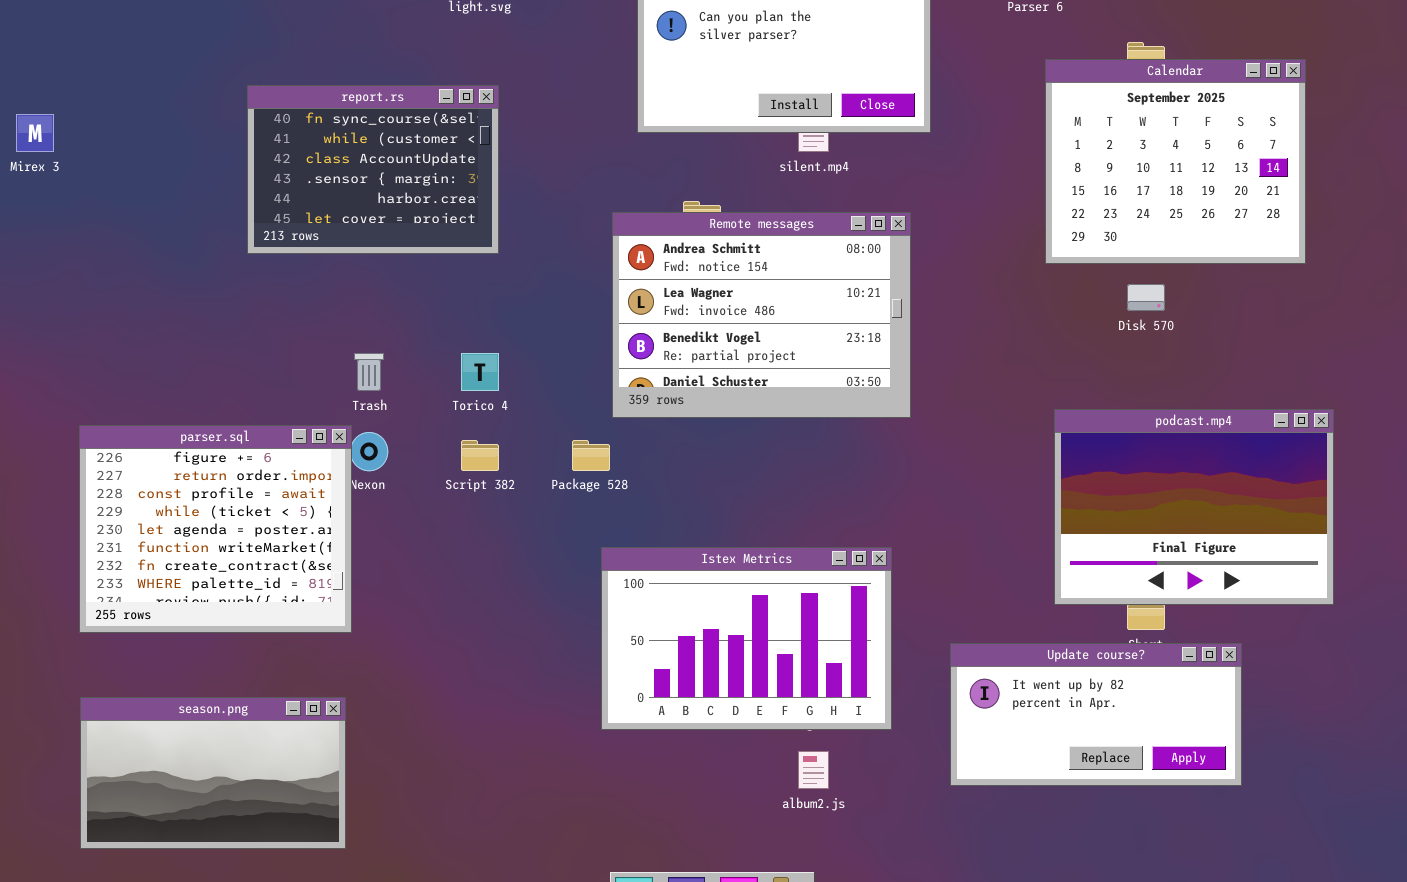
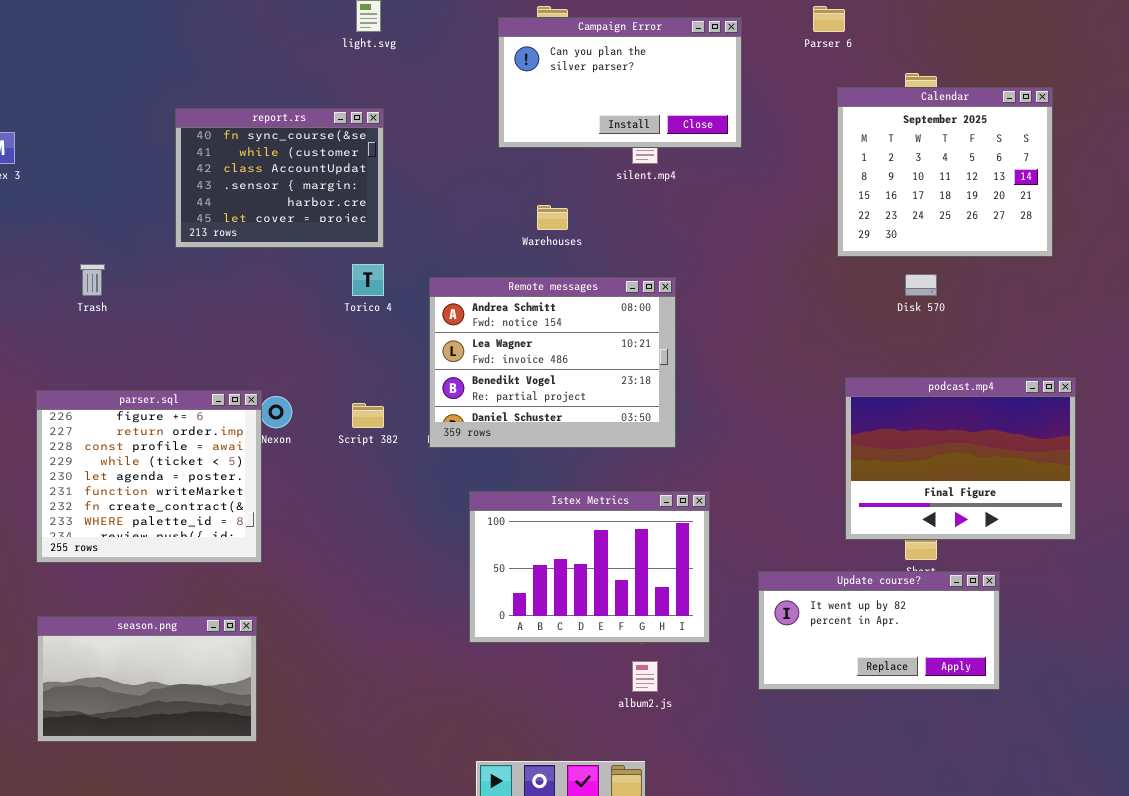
Remote messages: [612,212,911,418] -> [429,277,676,448], moved
Trash: [354,353,384,391] -> [80,264,105,296], moved
Torico 4: [461,353,499,391] -> [352,264,384,296], moved

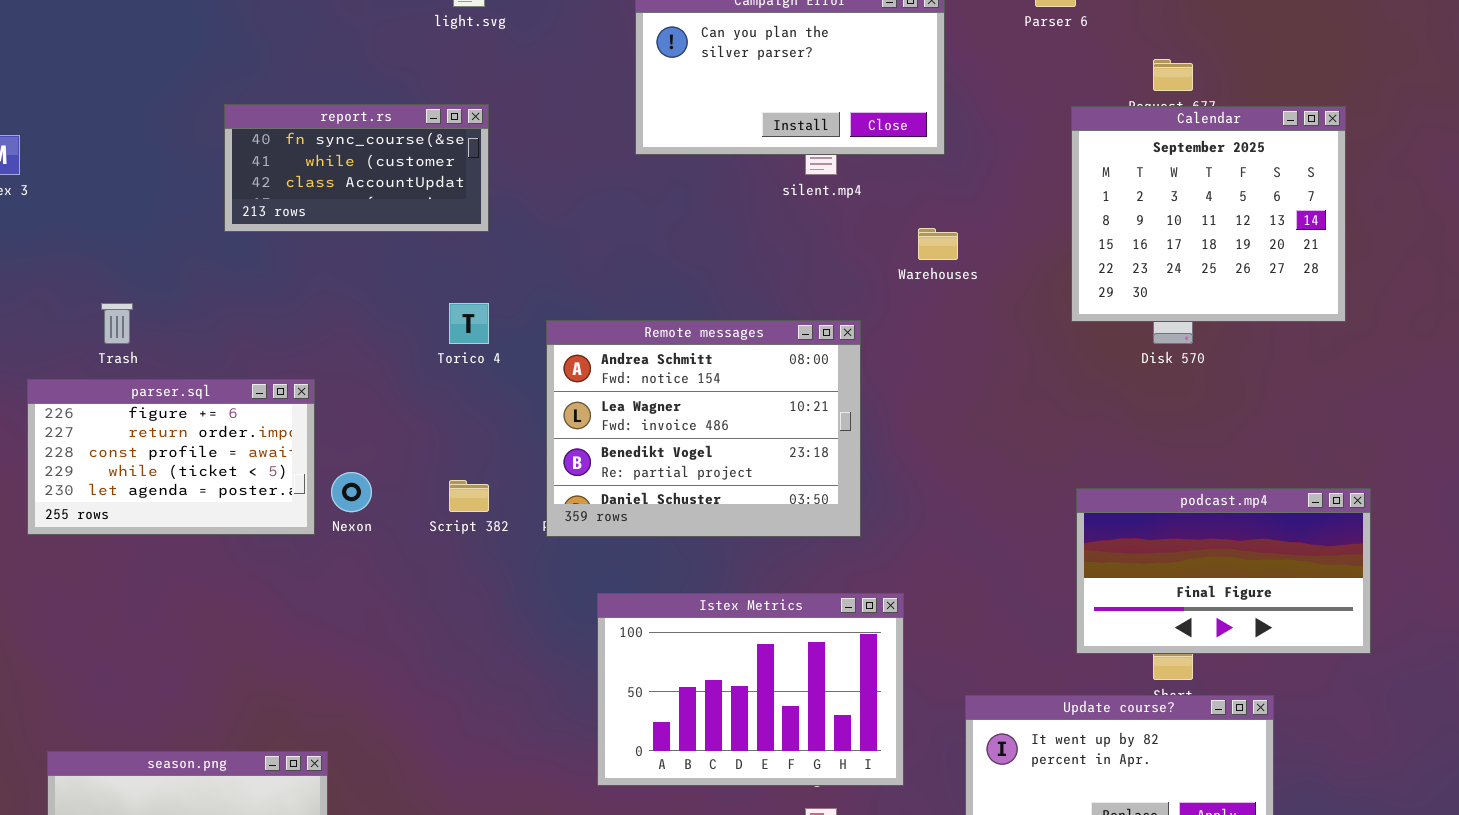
Calendar: [837,87,1053,257] -> [1071,106,1346,322], moved
report.rs: [175,108,384,248] -> [224,104,489,232], resized
Warehouses: [537,205,568,230] -> [918,228,958,260], moved
podcast.mp4: [845,377,1076,540] -> [1076,488,1371,654], resized
parser.sql: [36,390,262,563] -> [27,379,315,535], moved, resized

